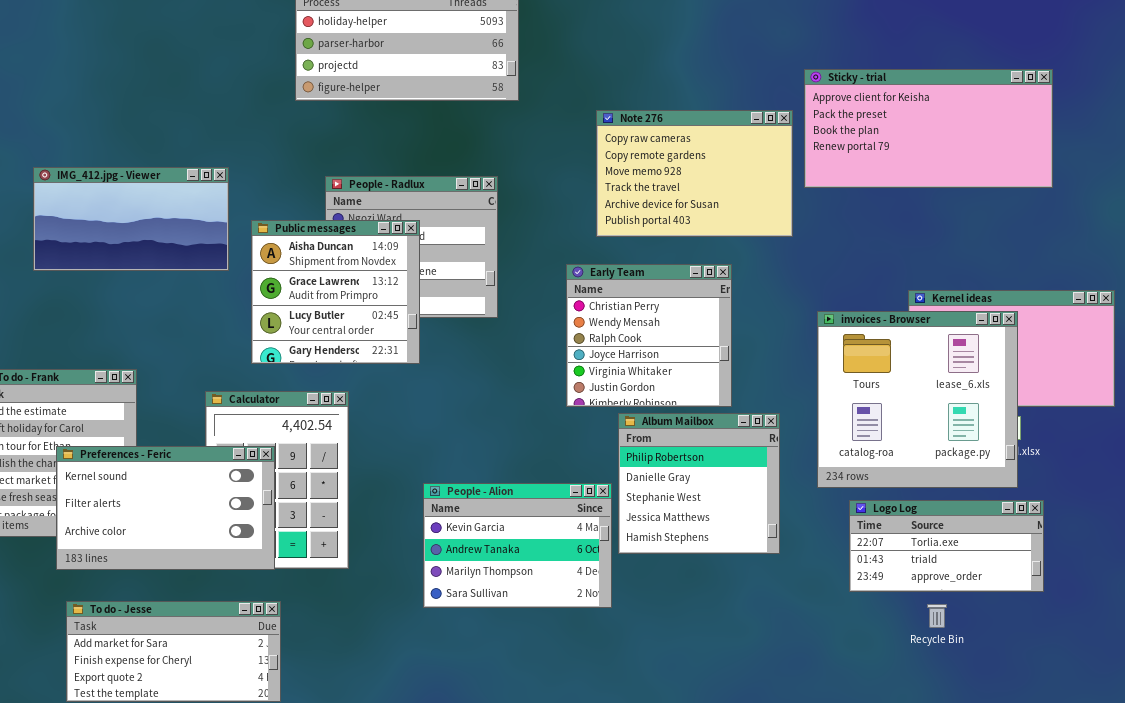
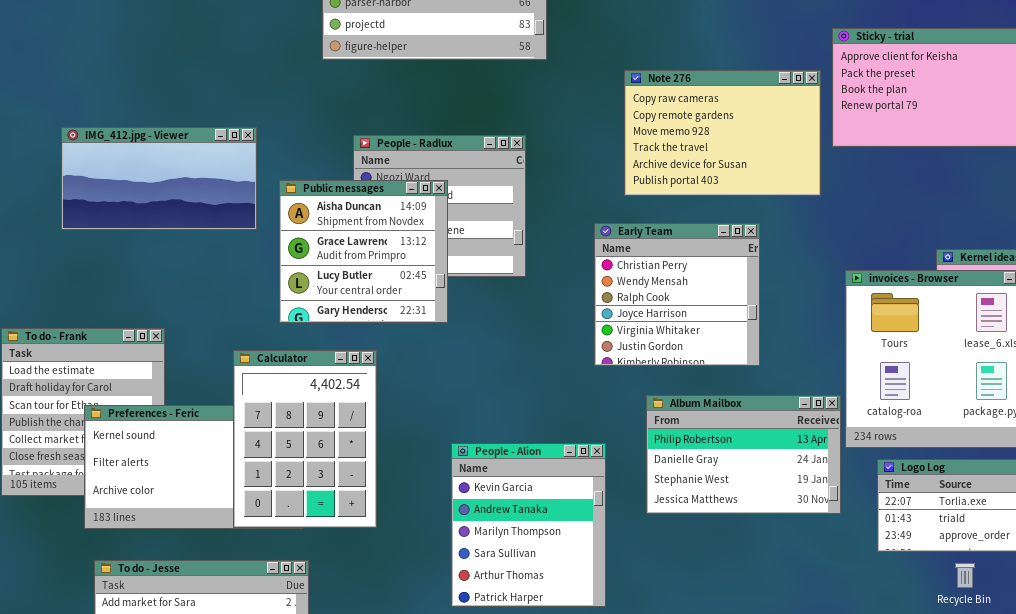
Calculator: [205,391,349,569] -> [233,350,377,528], raised
Album Mailbox: [618,413,780,554] -> [646,395,841,514], resized
People - Alion: [423,483,612,608] -> [451,443,606,607], resized

